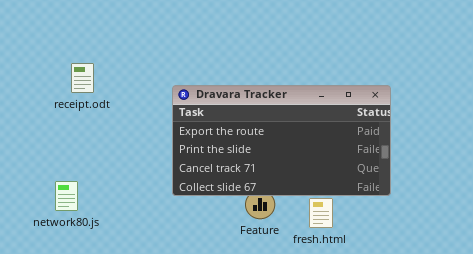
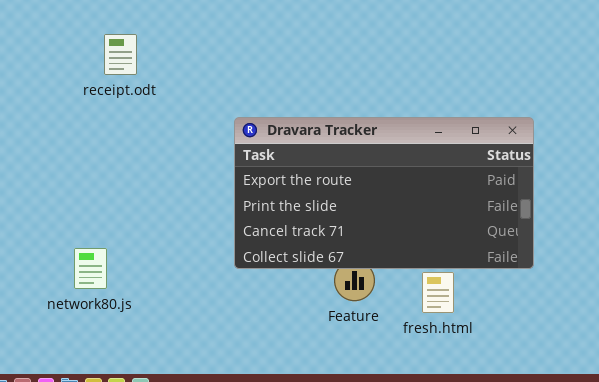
receipt.odt: [71,63,94,93] -> [104,34,137,75], moved

